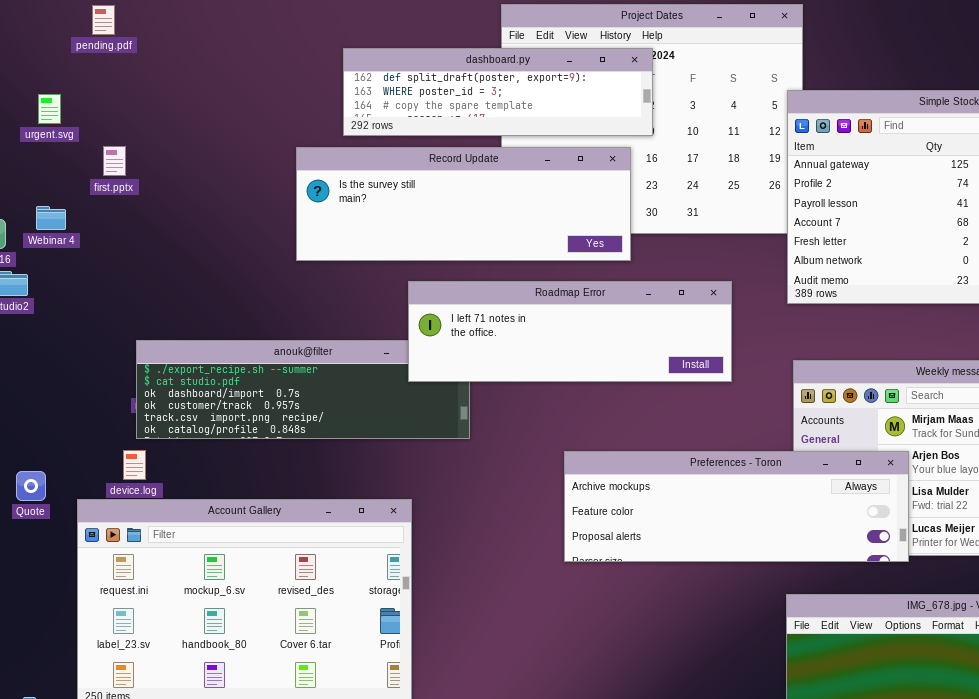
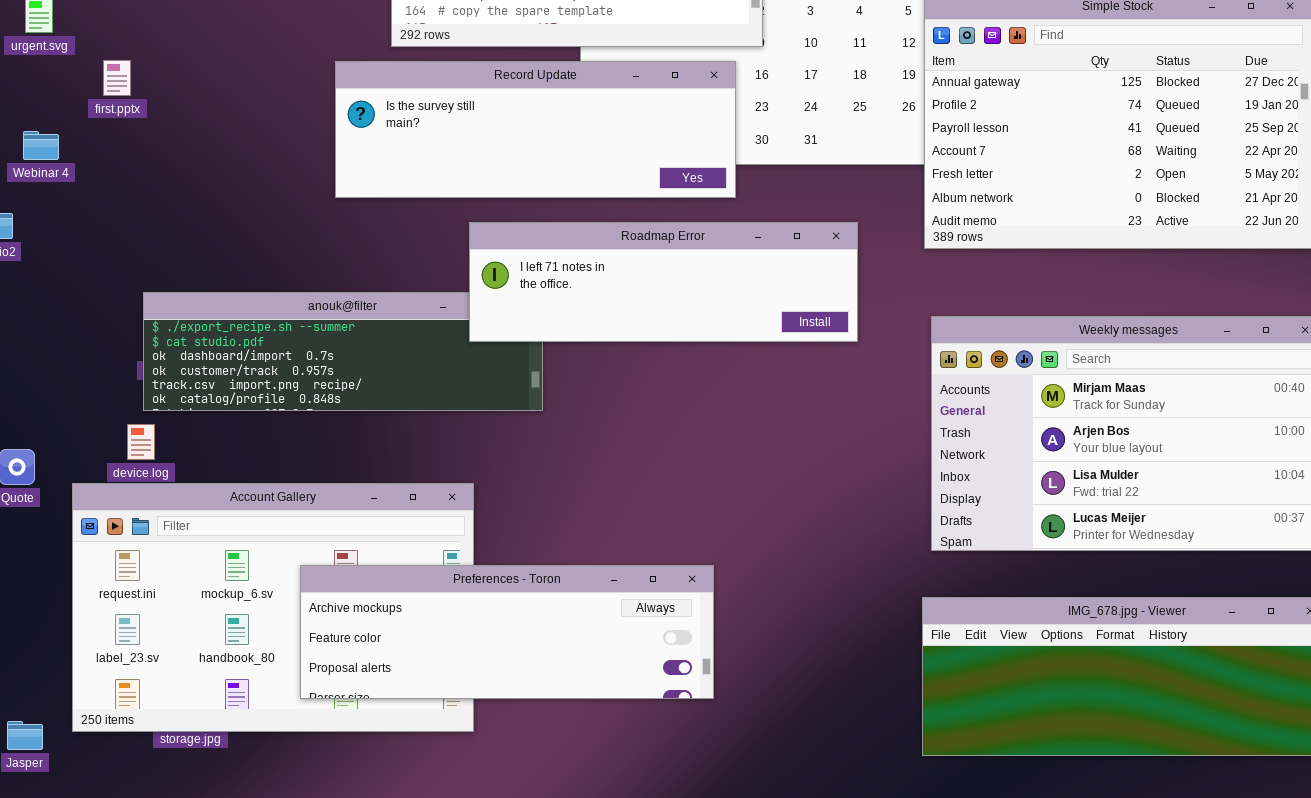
Preferences - Toron: [564,451,909,562] -> [300,565,714,699], moved

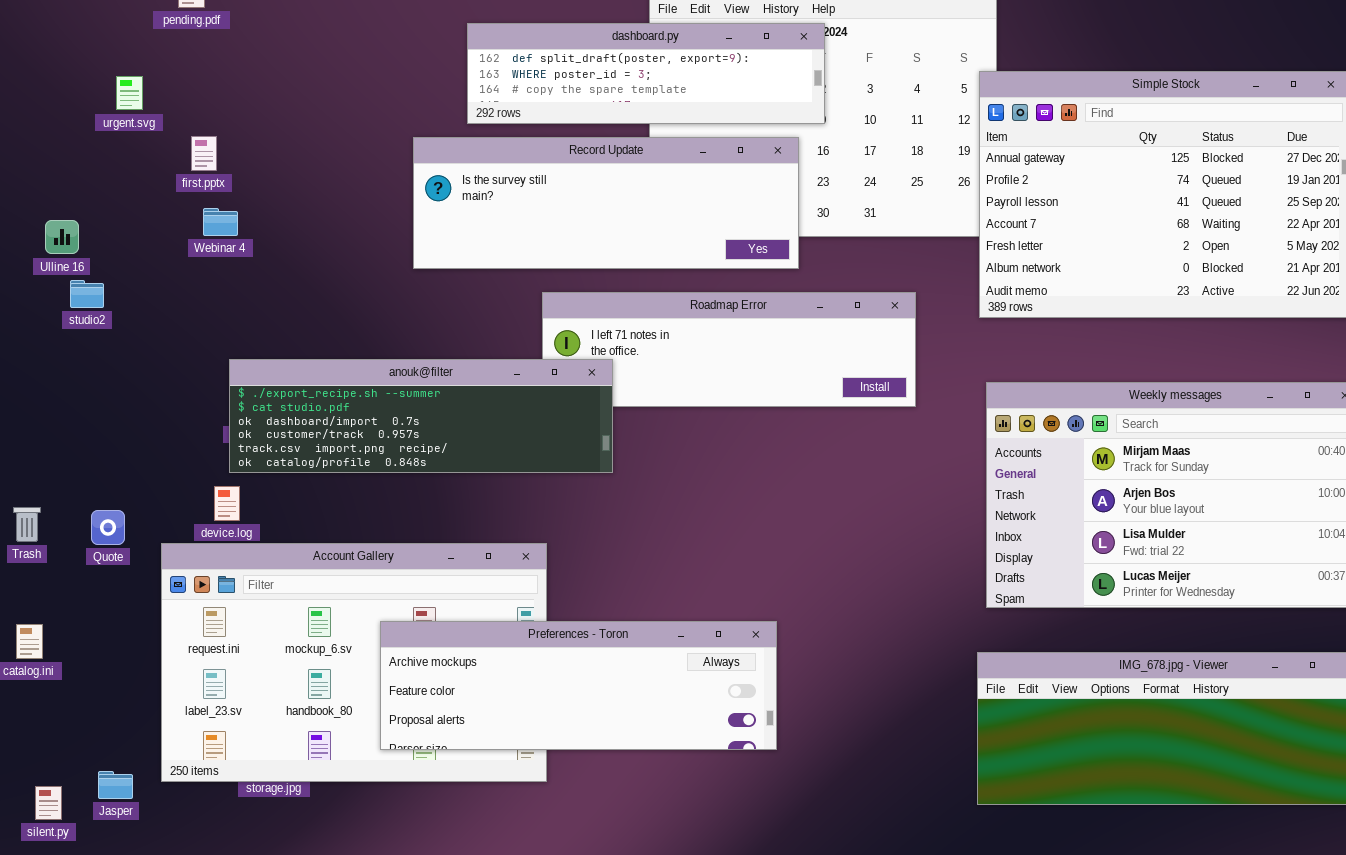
Webinar 4: [23,131,59,160] -> [203,208,238,236], moved
anouk@filter: [143,292,543,411] -> [229,359,613,473], raised

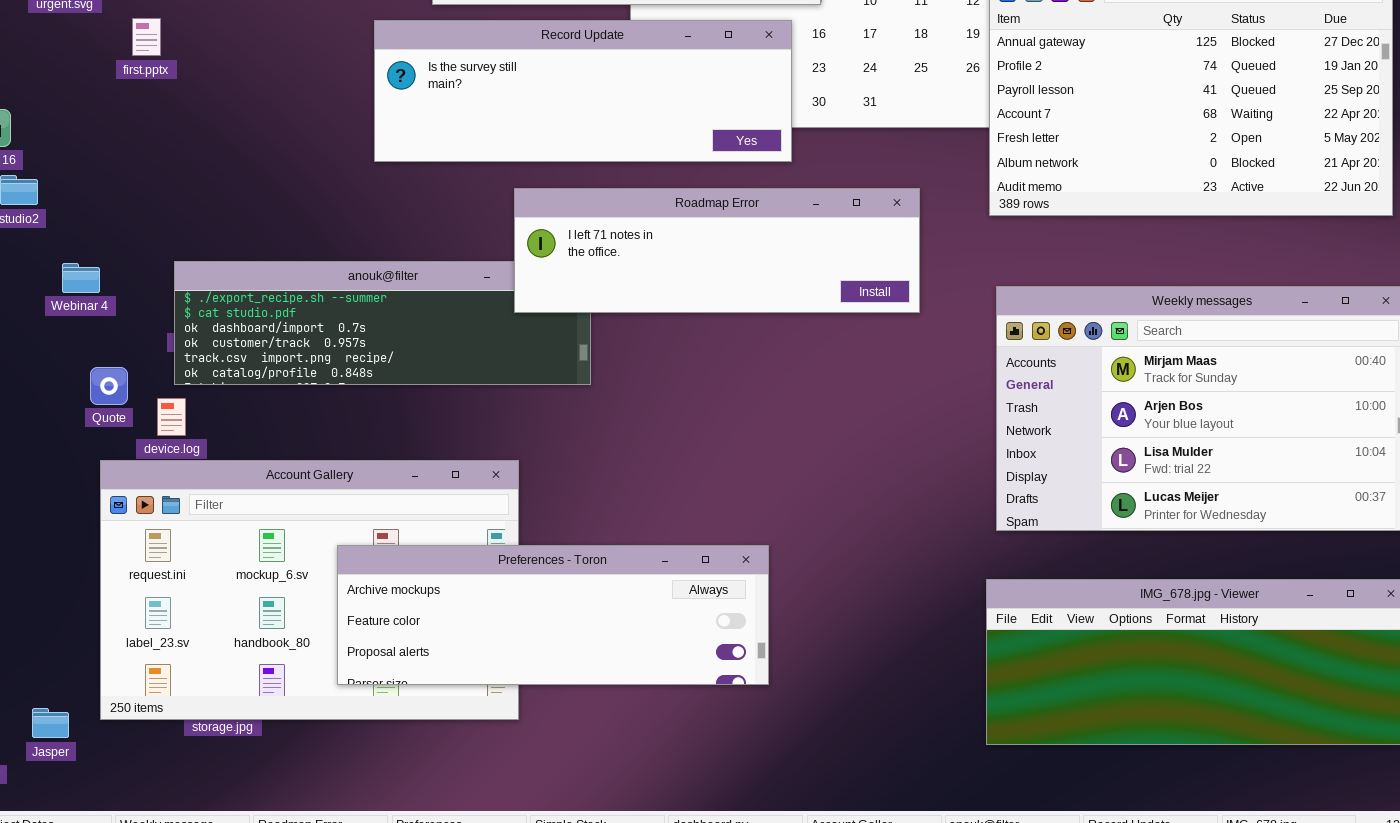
Webinar 4: [203,208,238,236] -> [62,263,100,293], moved
Roadmap Error: [542,292,916,407] -> [514,188,920,313], raised
Quote: [91,510,125,545] -> [90,367,128,405], moved

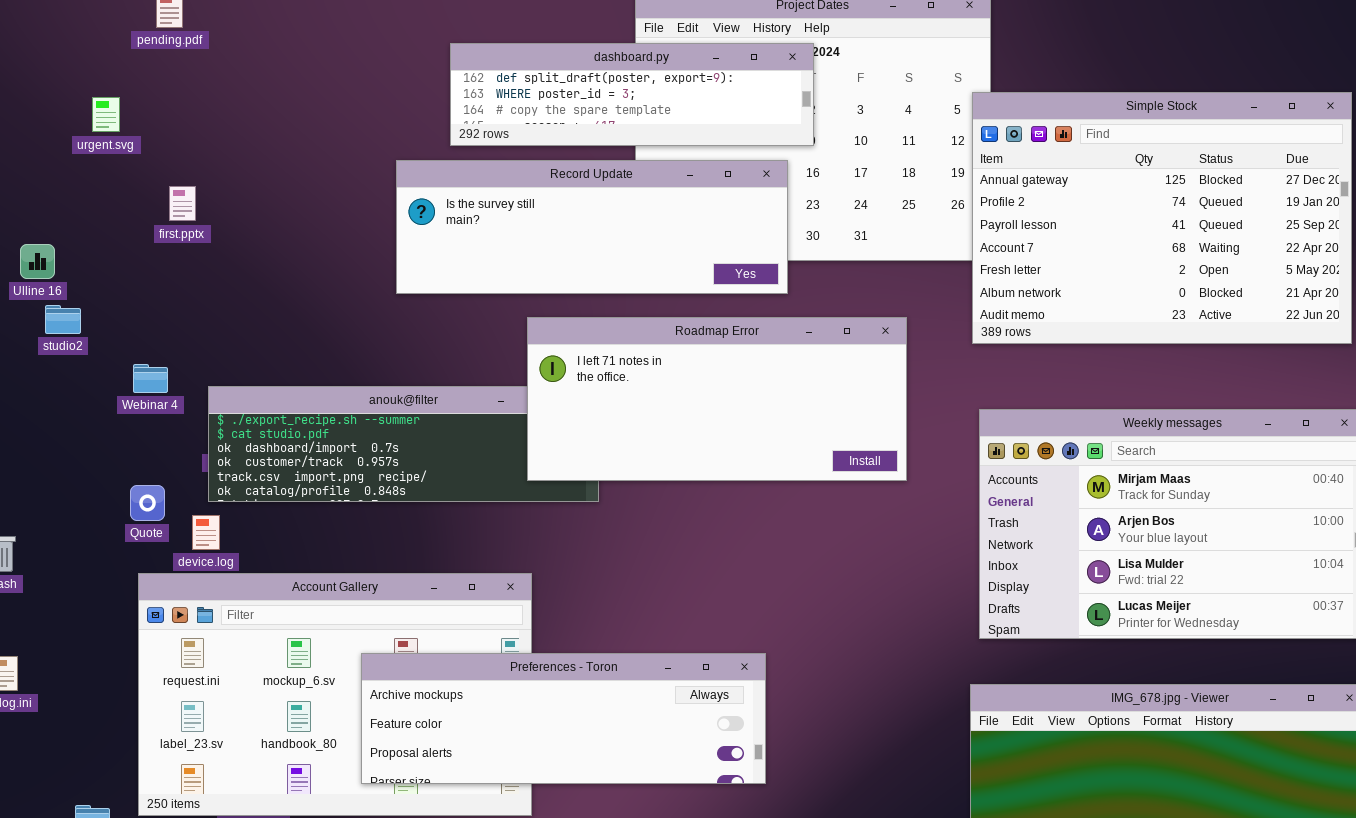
first.pptx: [132,18,161,56] -> [169,186,196,221], moved
Roadmap Error: [514,188,920,313] -> [527,317,907,481], resized
Webinar 4: [62,263,100,293] -> [133,364,168,393], moved

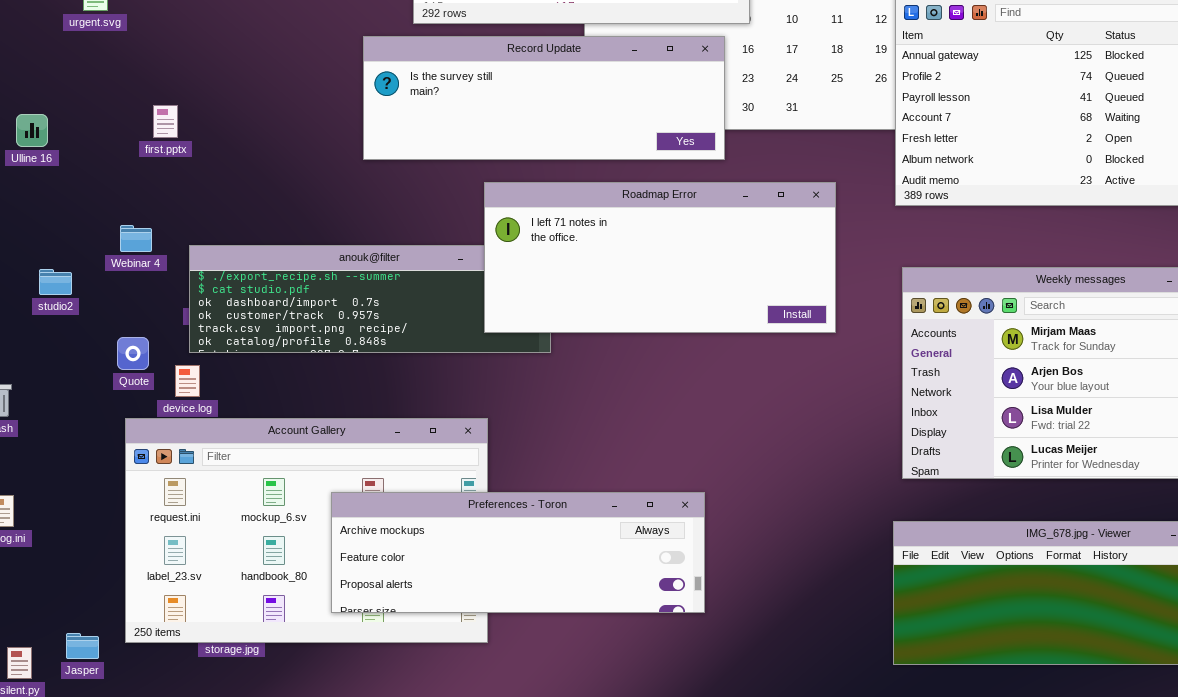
first.pptx: [169,186,196,221] -> [153,105,178,138], moved
studio2: [45,305,81,334] -> [39,269,72,295], moved

